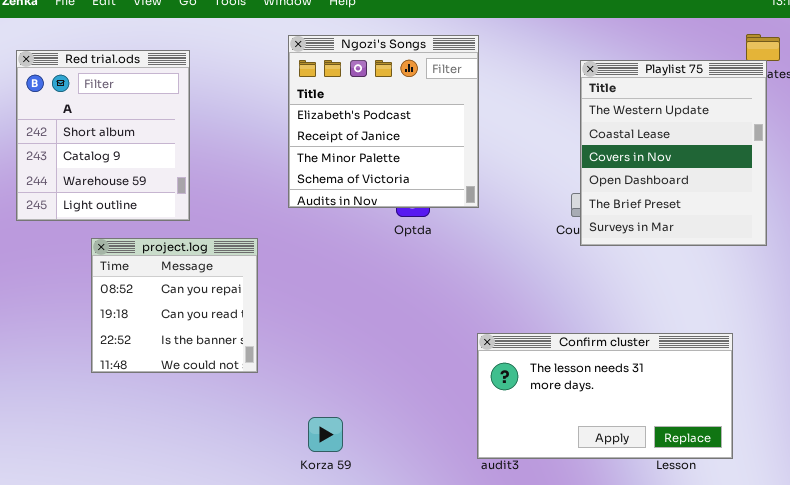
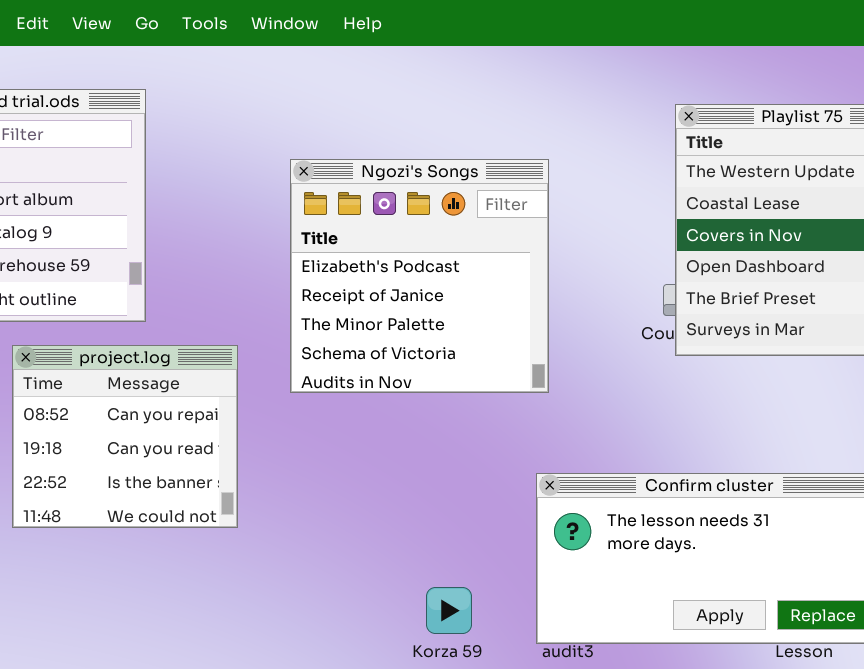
Ngozi's Songs: [288,35,479,208] -> [290,159,549,393], moved
Korza 59: [308,417,343,452] -> [426,587,472,634], moved

